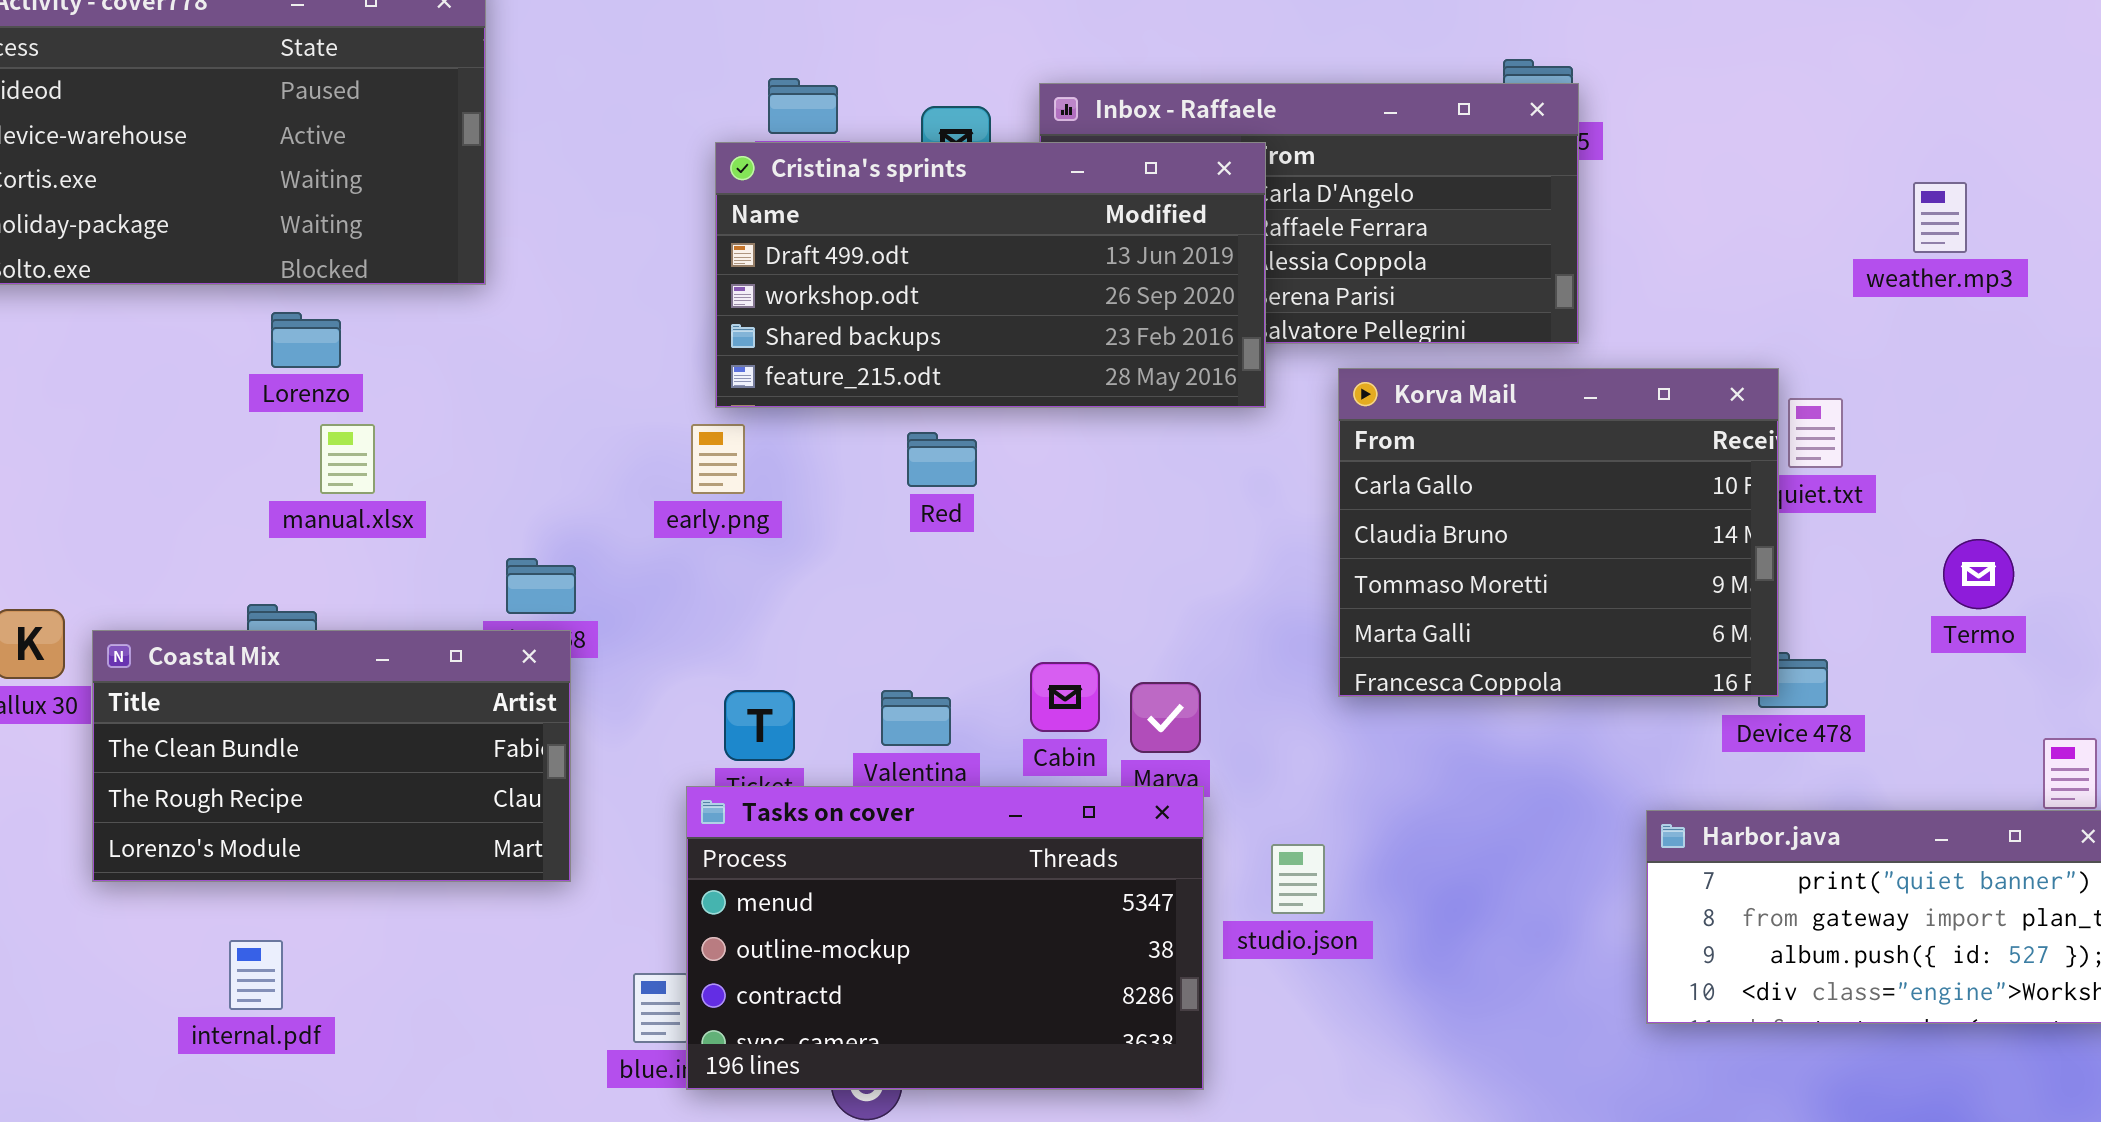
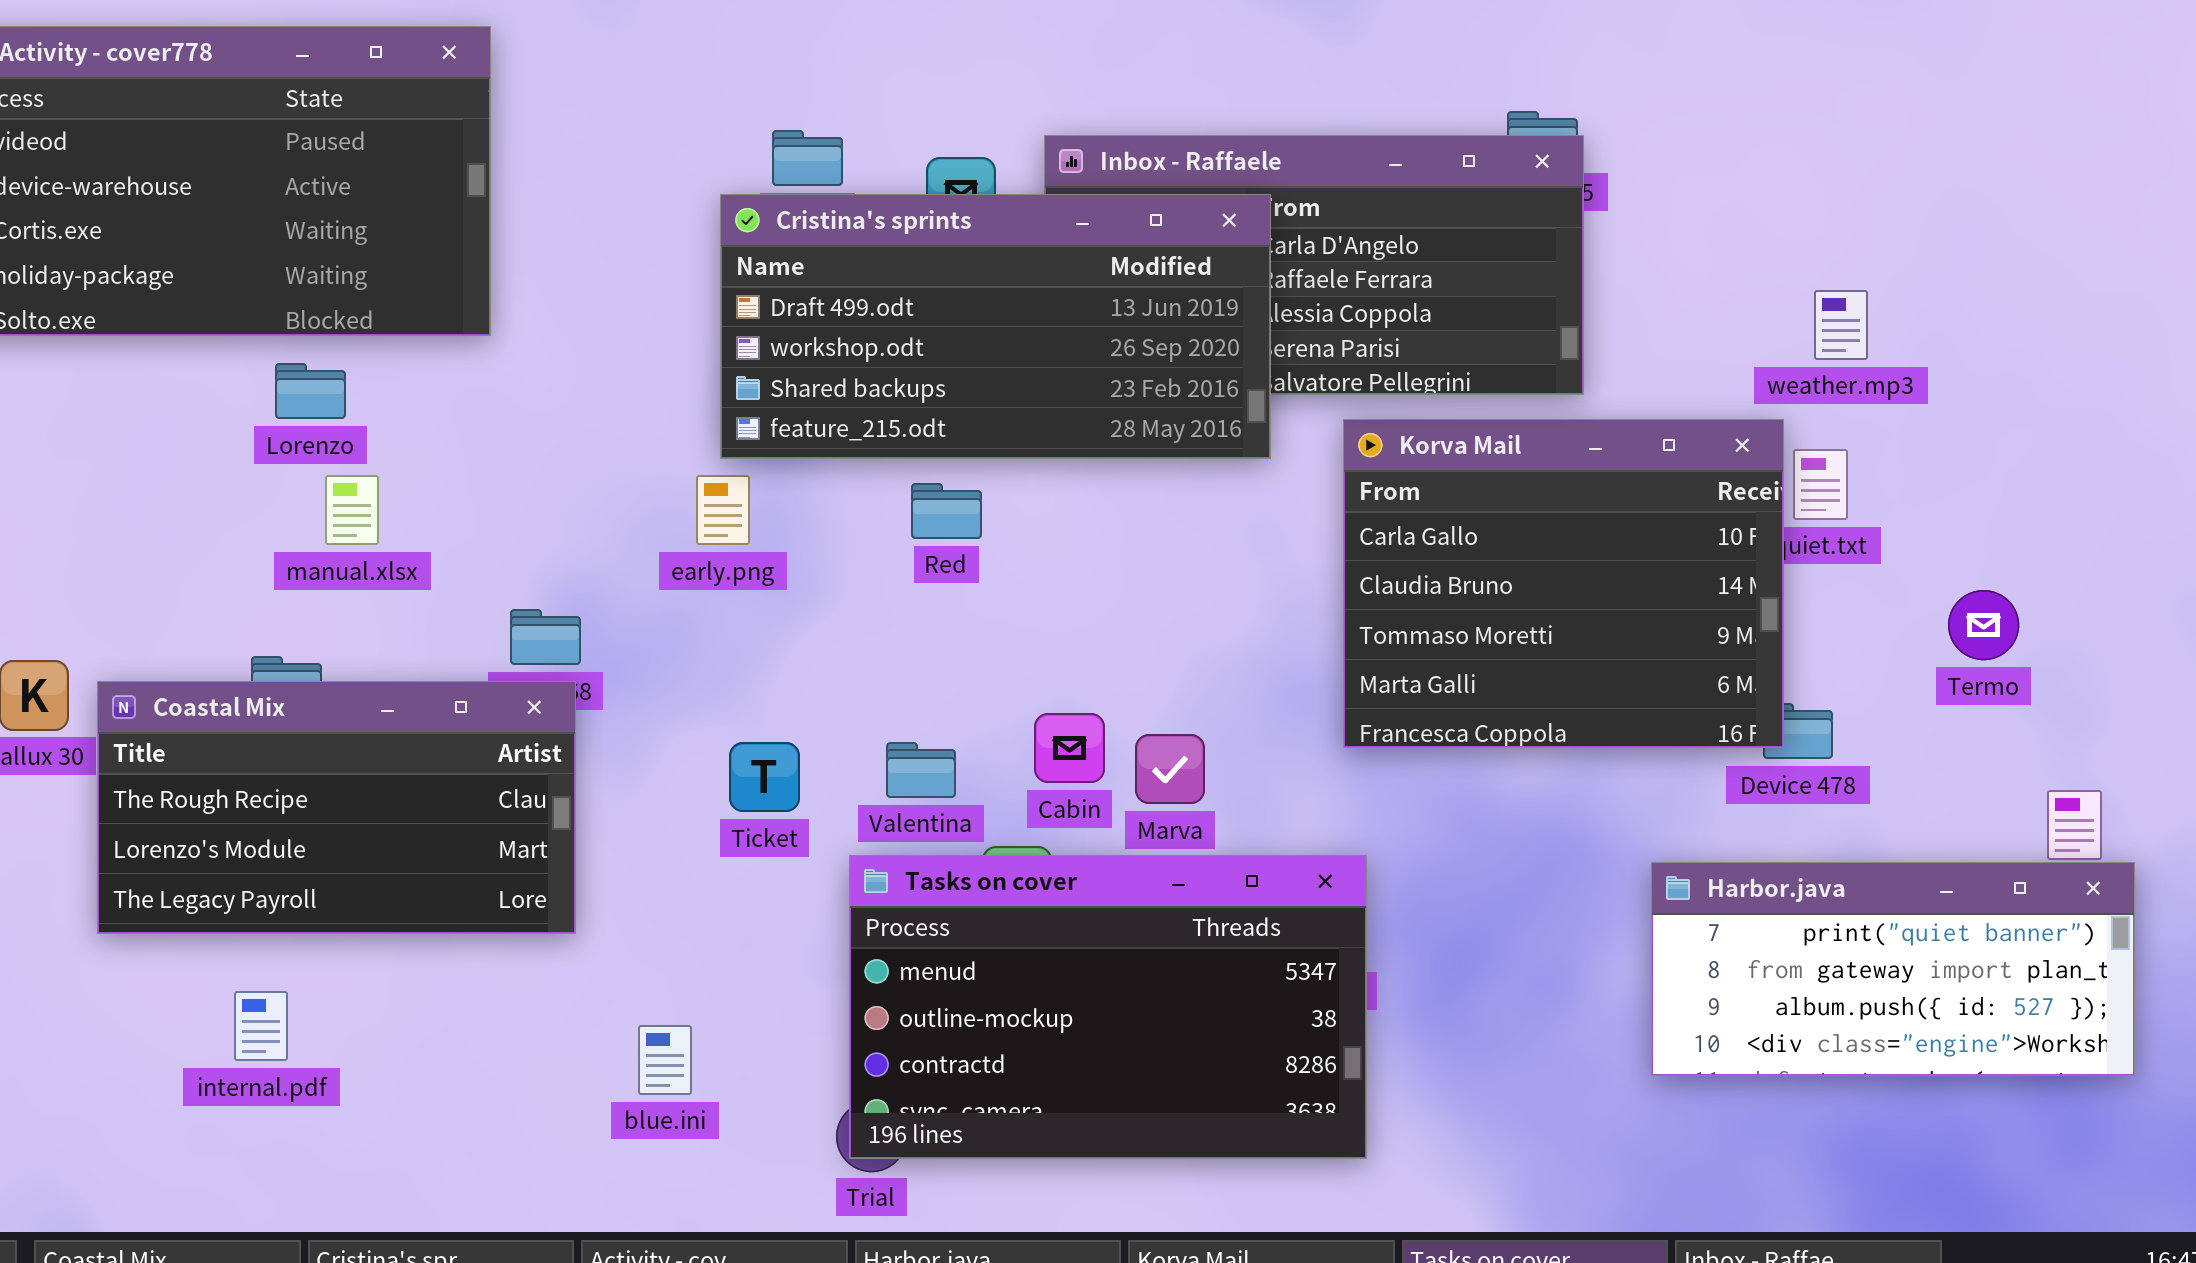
weather.mp3: [1913,182,1967,253] -> [1814,290,1868,360], moved
Coastal Mix: [92,630,571,882] -> [97,681,576,934], scrolled down 1 row
Tasks on cover: [686,786,1204,1090] -> [849,855,1367,1159], moved

